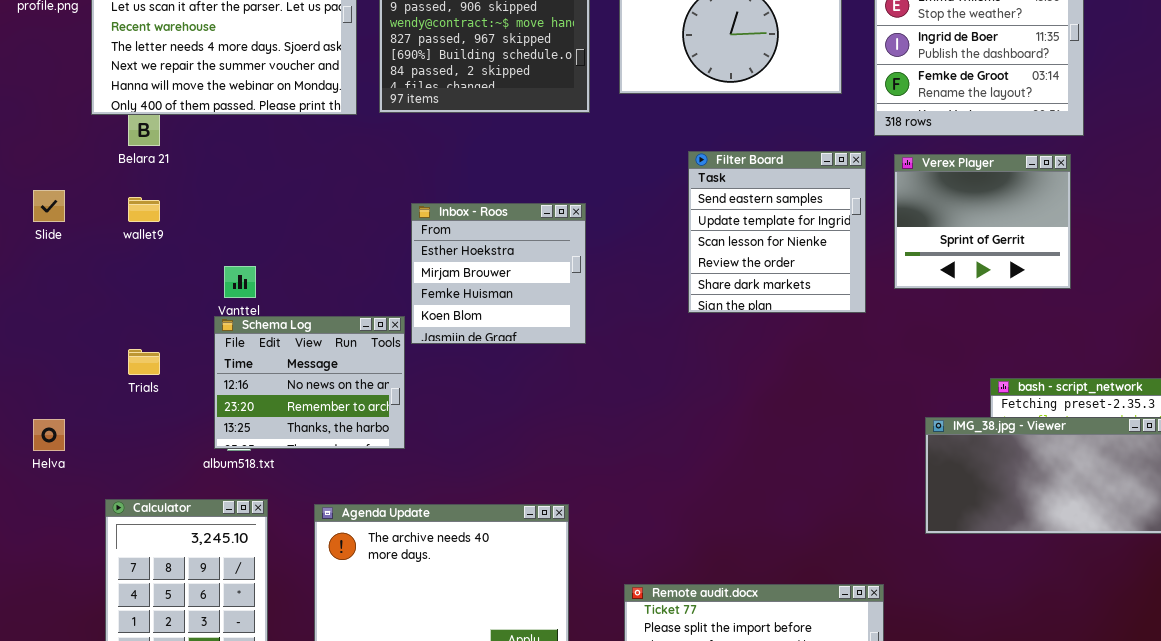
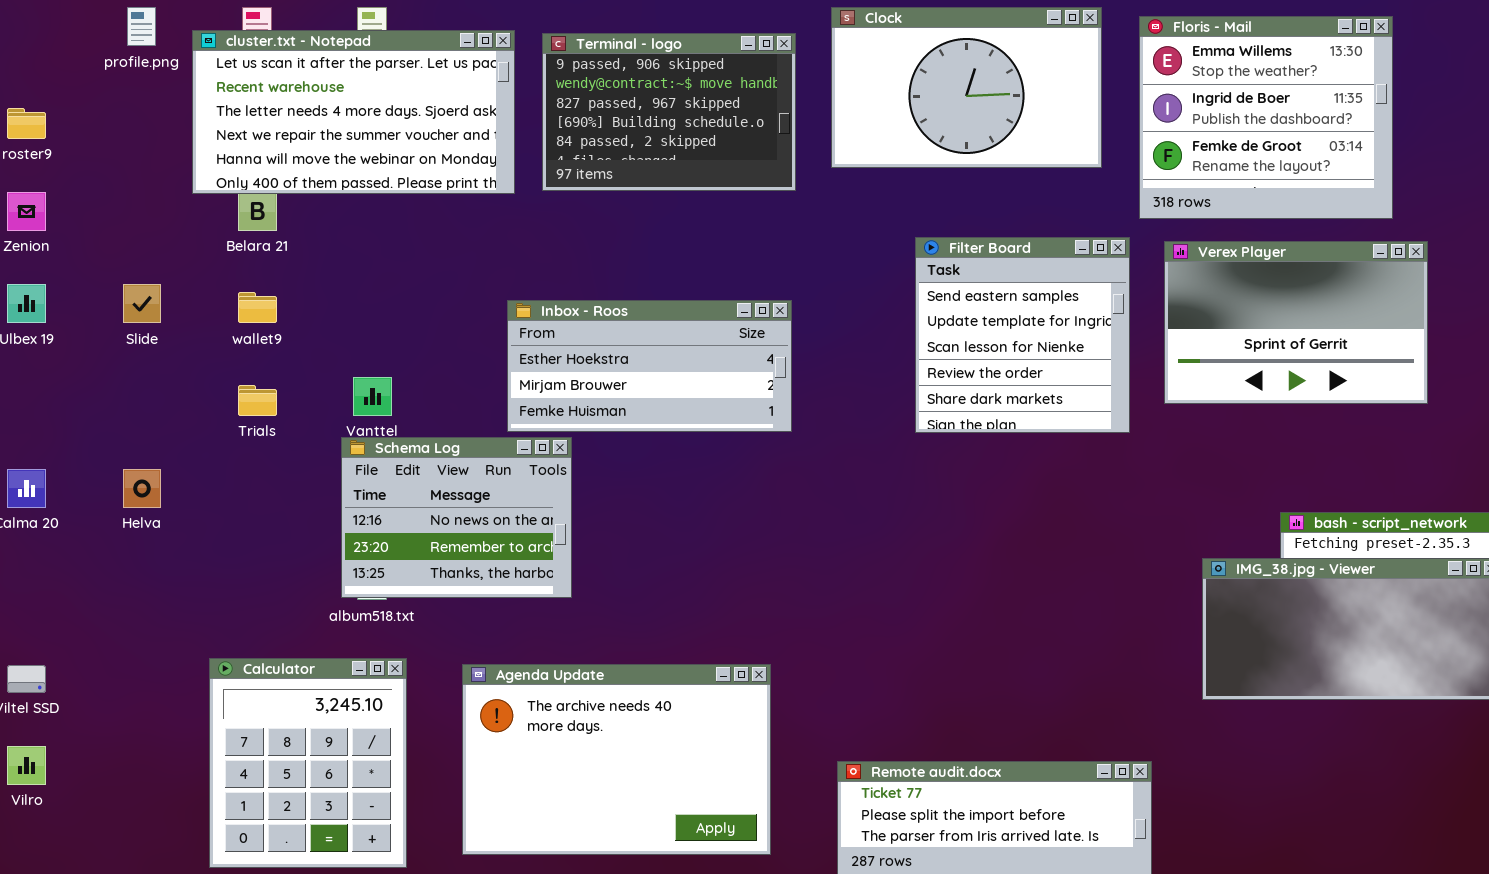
Verex Player: [894,154,1071,289] -> [1164,241,1428,404], resized
Inbox - Roos: [411,203,586,344] -> [507,300,792,432], resized
Trials: [128,349,160,375] -> [238,385,277,416], moved
Helva: [33,419,65,451] -> [123,469,161,508], moved

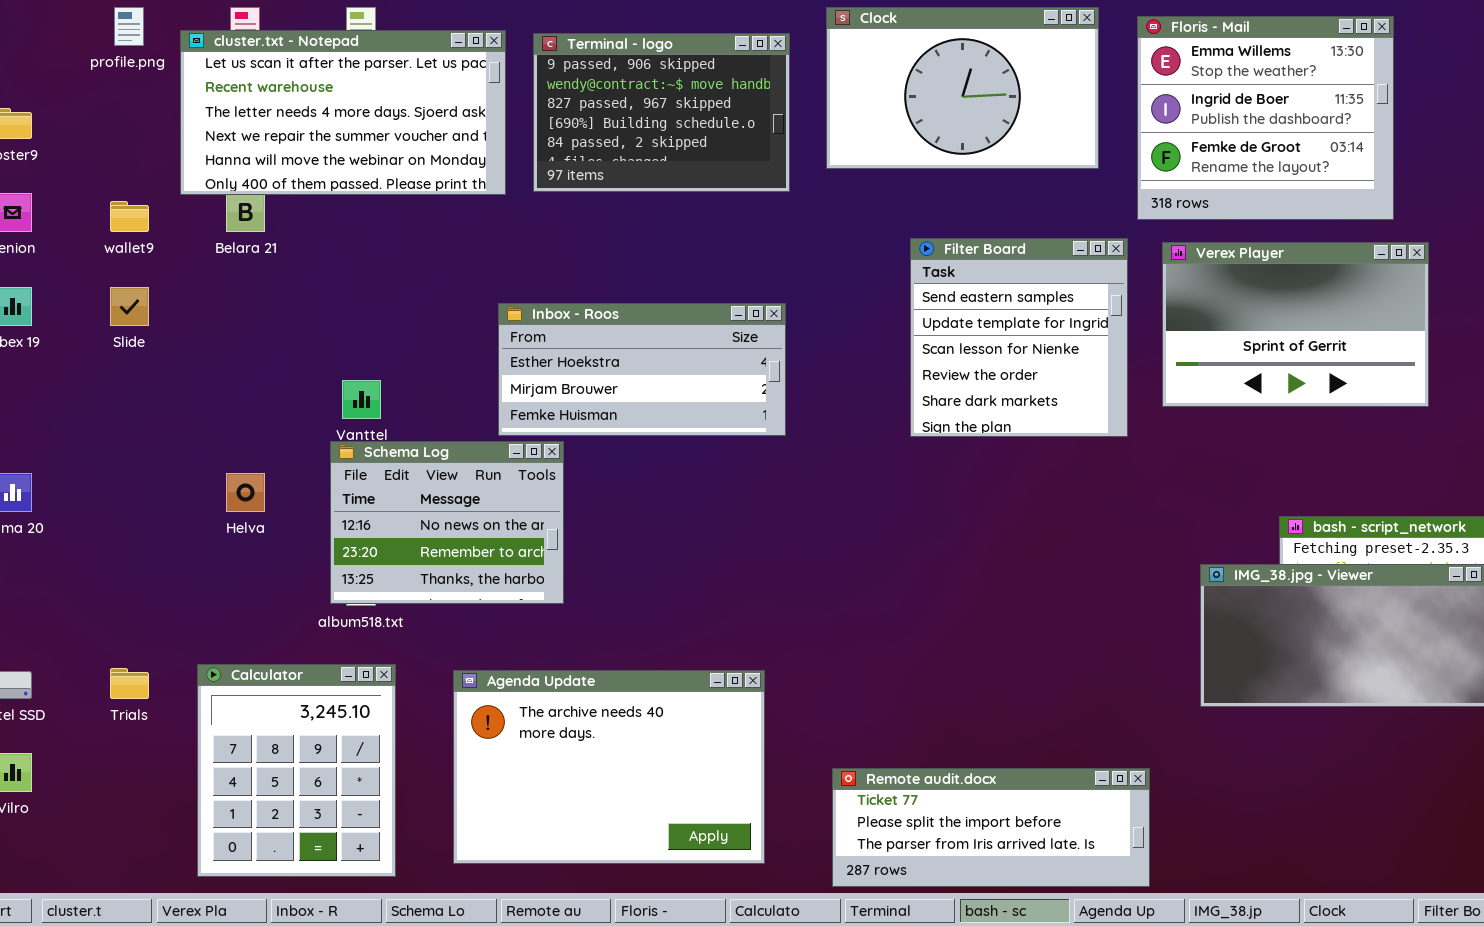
wallet9: [238,292,277,323] -> [110,201,149,232], moved
Trials: [238,385,277,416] -> [110,668,149,699], moved
Helva: [123,469,161,508] -> [226,473,265,512], moved

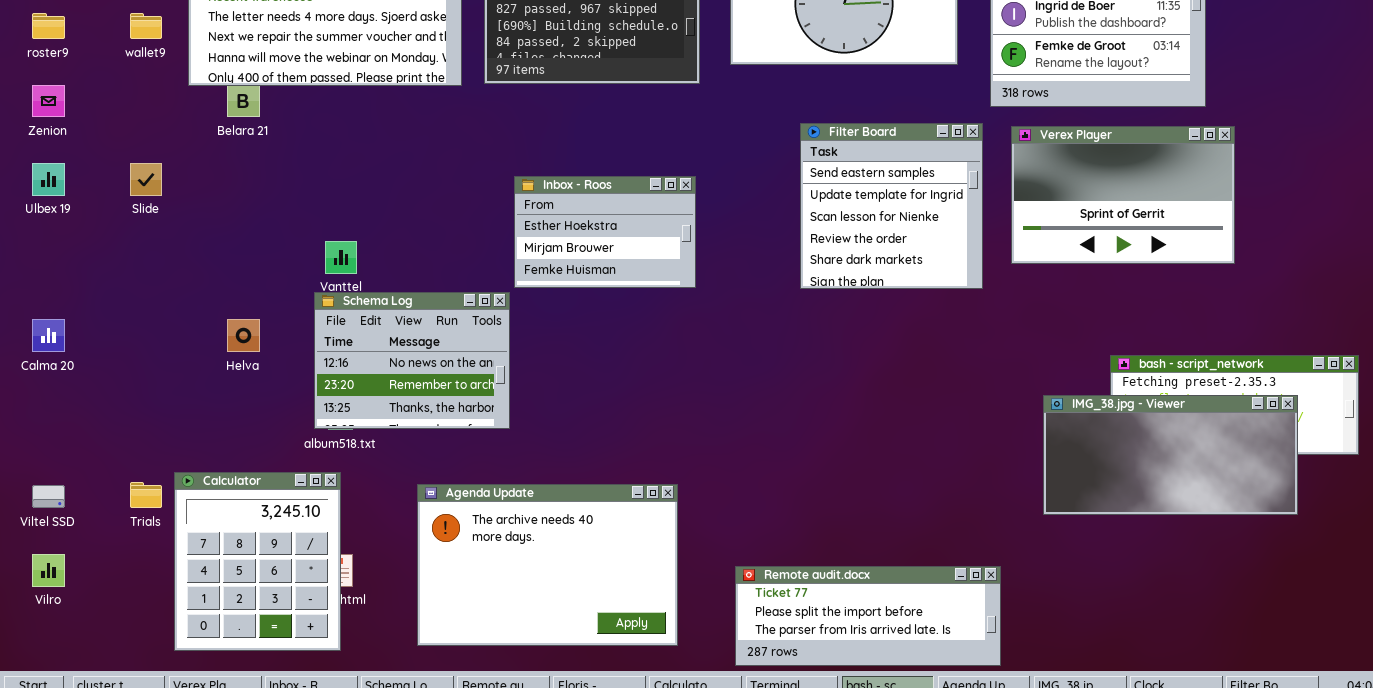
wallet9: [110,201,149,232] -> [130,13,162,39], moved
Inbox - Roos: [498,303,786,436] -> [514,176,696,288], resized
Calculator: [197,664,396,877] -> [174,472,341,651], moved

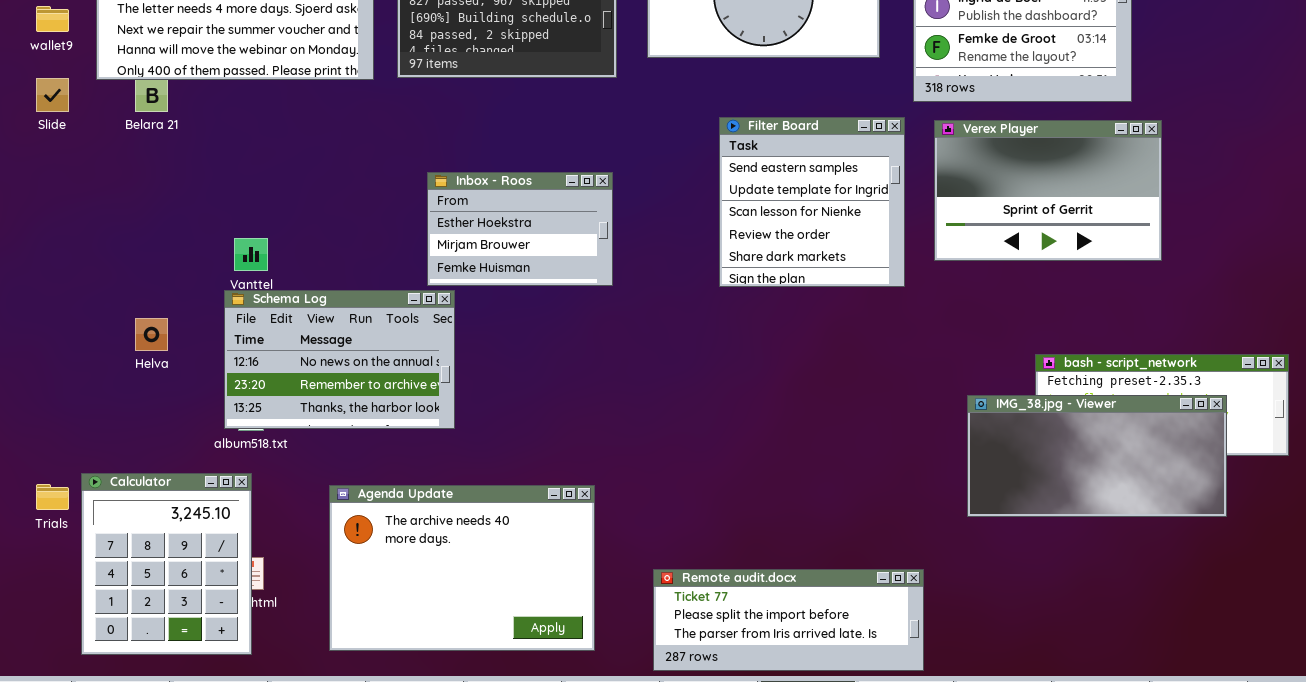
Slide: [130,163,162,196] -> [36,78,69,112], moved
Schema Log: [314,292,510,429] -> [224,290,455,429], resized

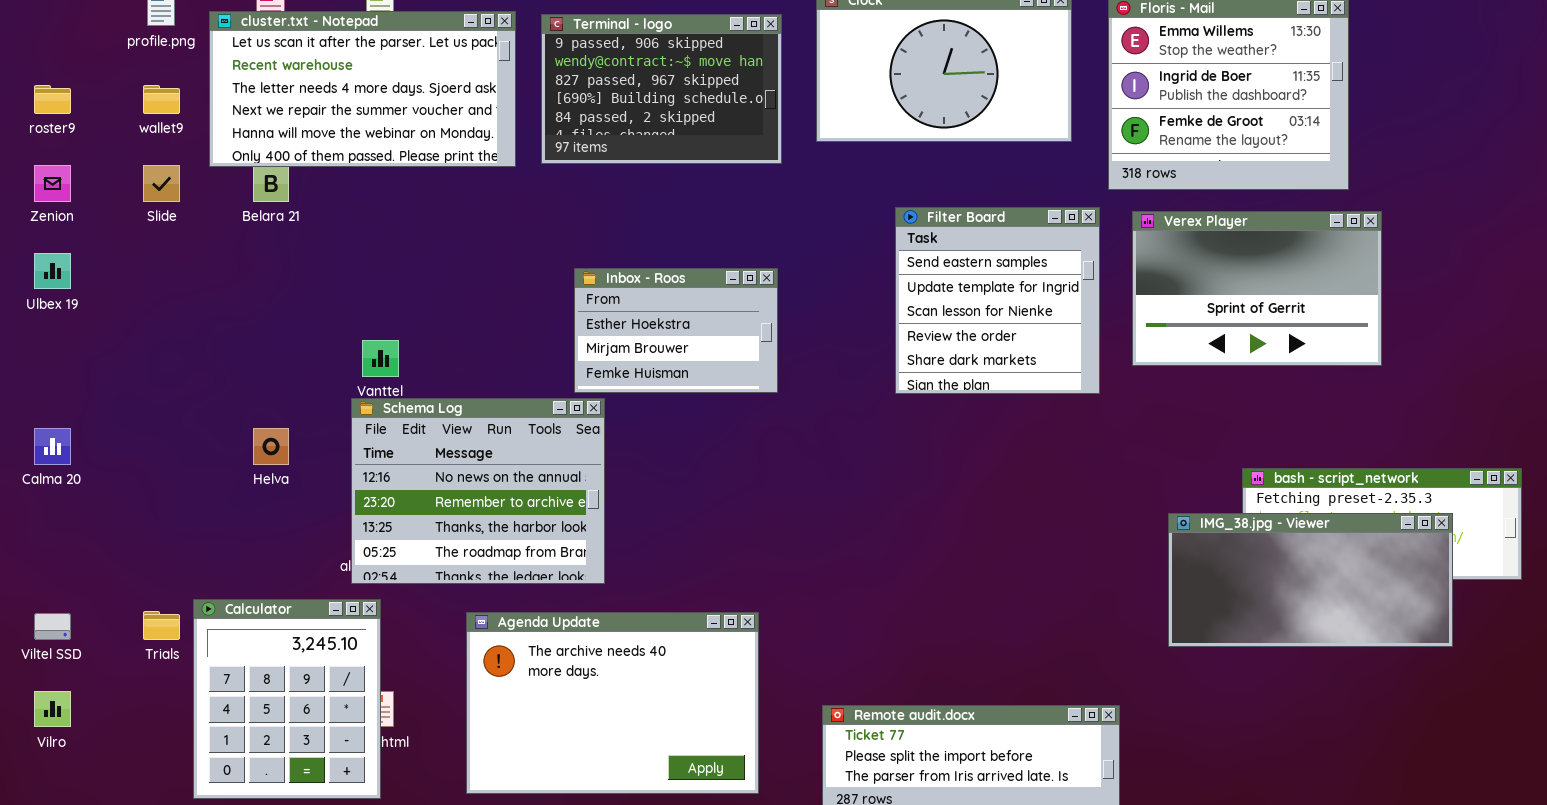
Schema Log: [224,290,455,429] -> [351,398,605,584], resized

